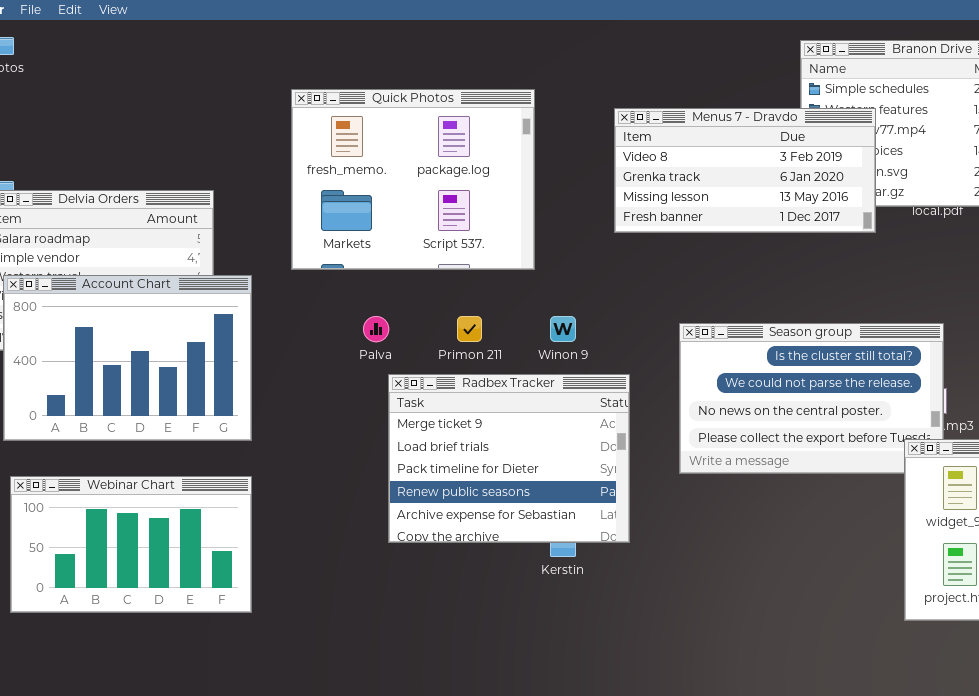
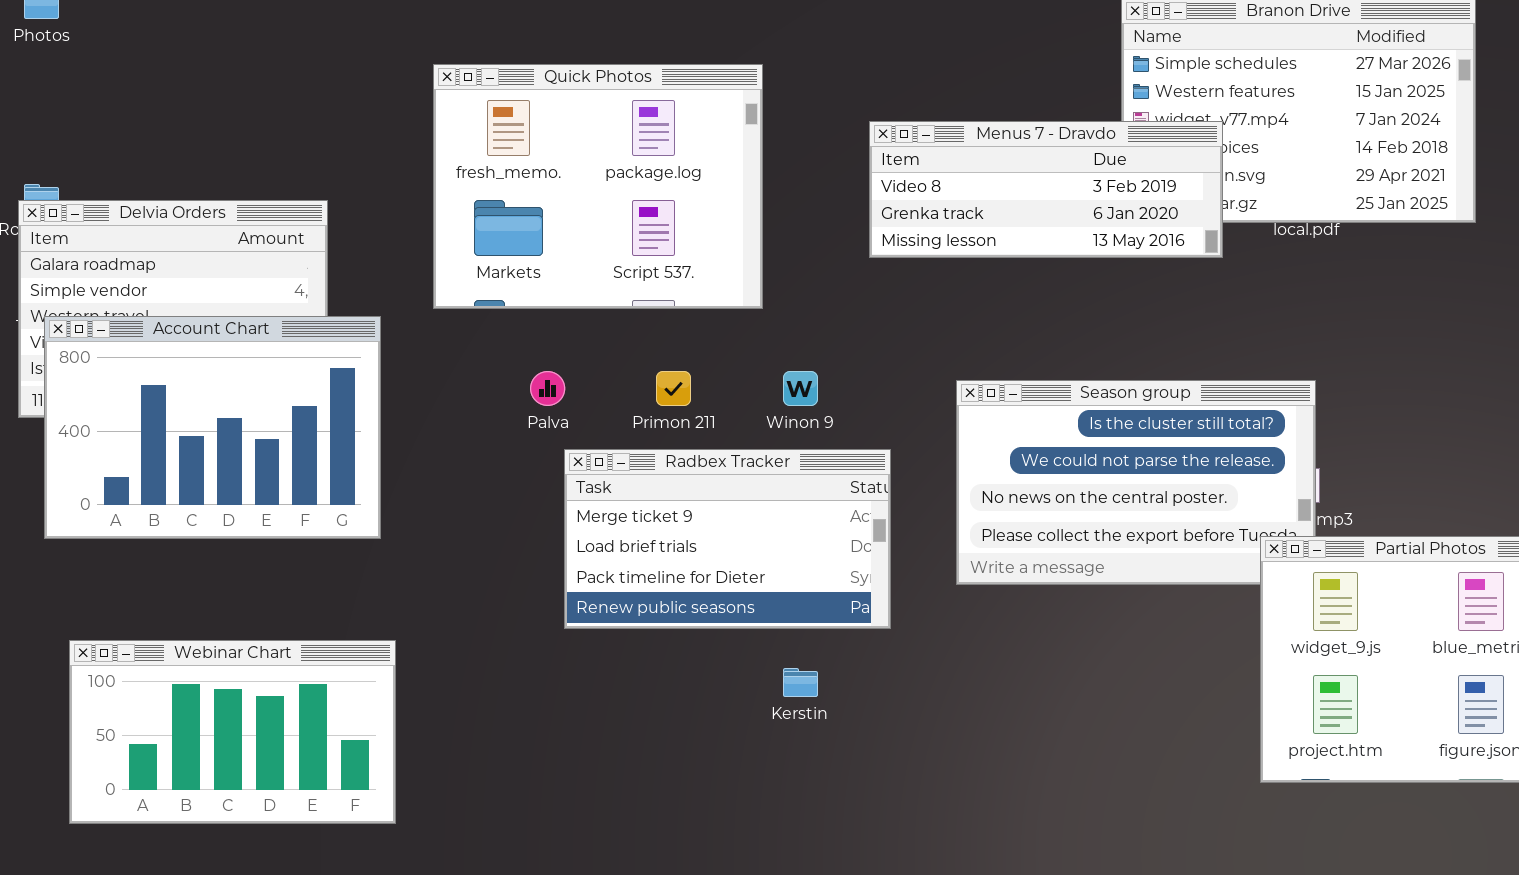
Menus 7 - Dravdo: [614,108,876,233] -> [869,121,1223,258], resized
Radbex Tracker: [388,374,630,543] -> [564,449,891,629], resized
Webinar Chart: [10,476,252,613] -> [69,640,396,824], moved

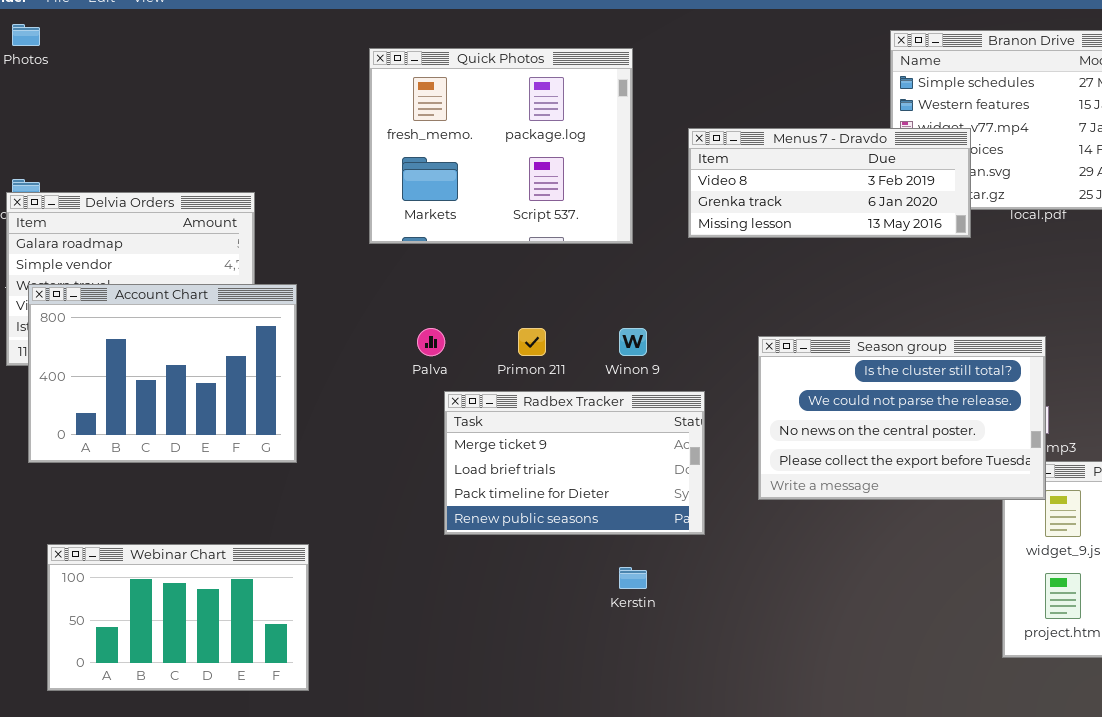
Quick Photos: [433,64,763,309] -> [369,48,633,244], moved
Season group: [956,380,1316,585] -> [758,336,1046,500], raised

